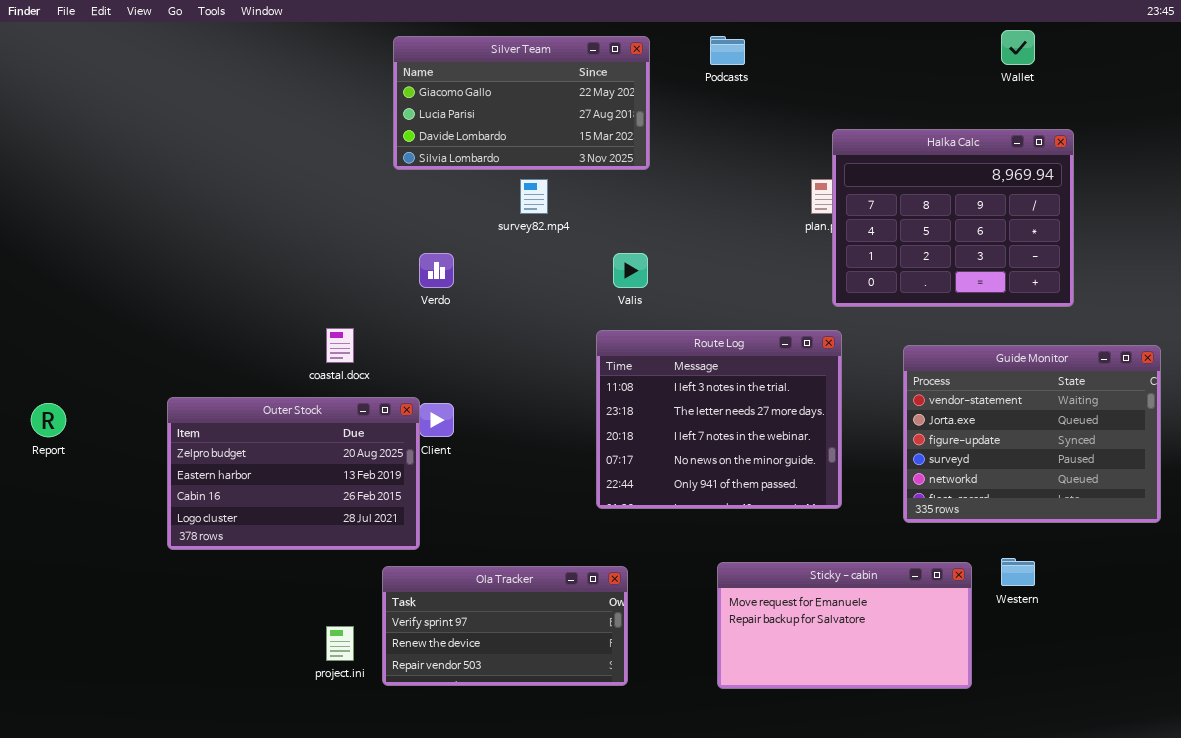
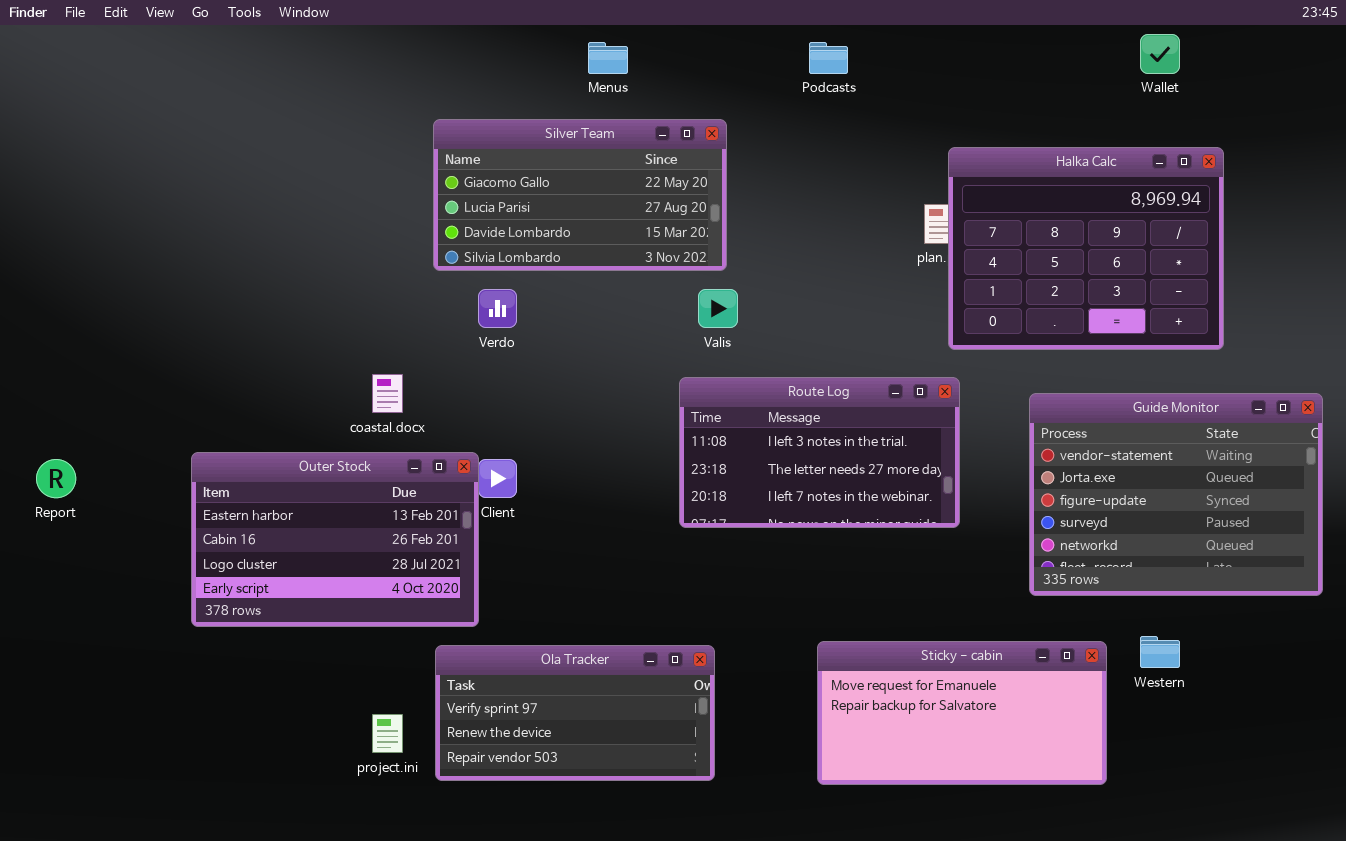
Silver Team: [393,36,650,170] -> [433,119,727,271], moved
Route Log: [596,330,842,509] -> [679,377,960,528], resized
Outer Stock: [167,397,420,550] -> [191,452,479,627], scrolled down 1 row

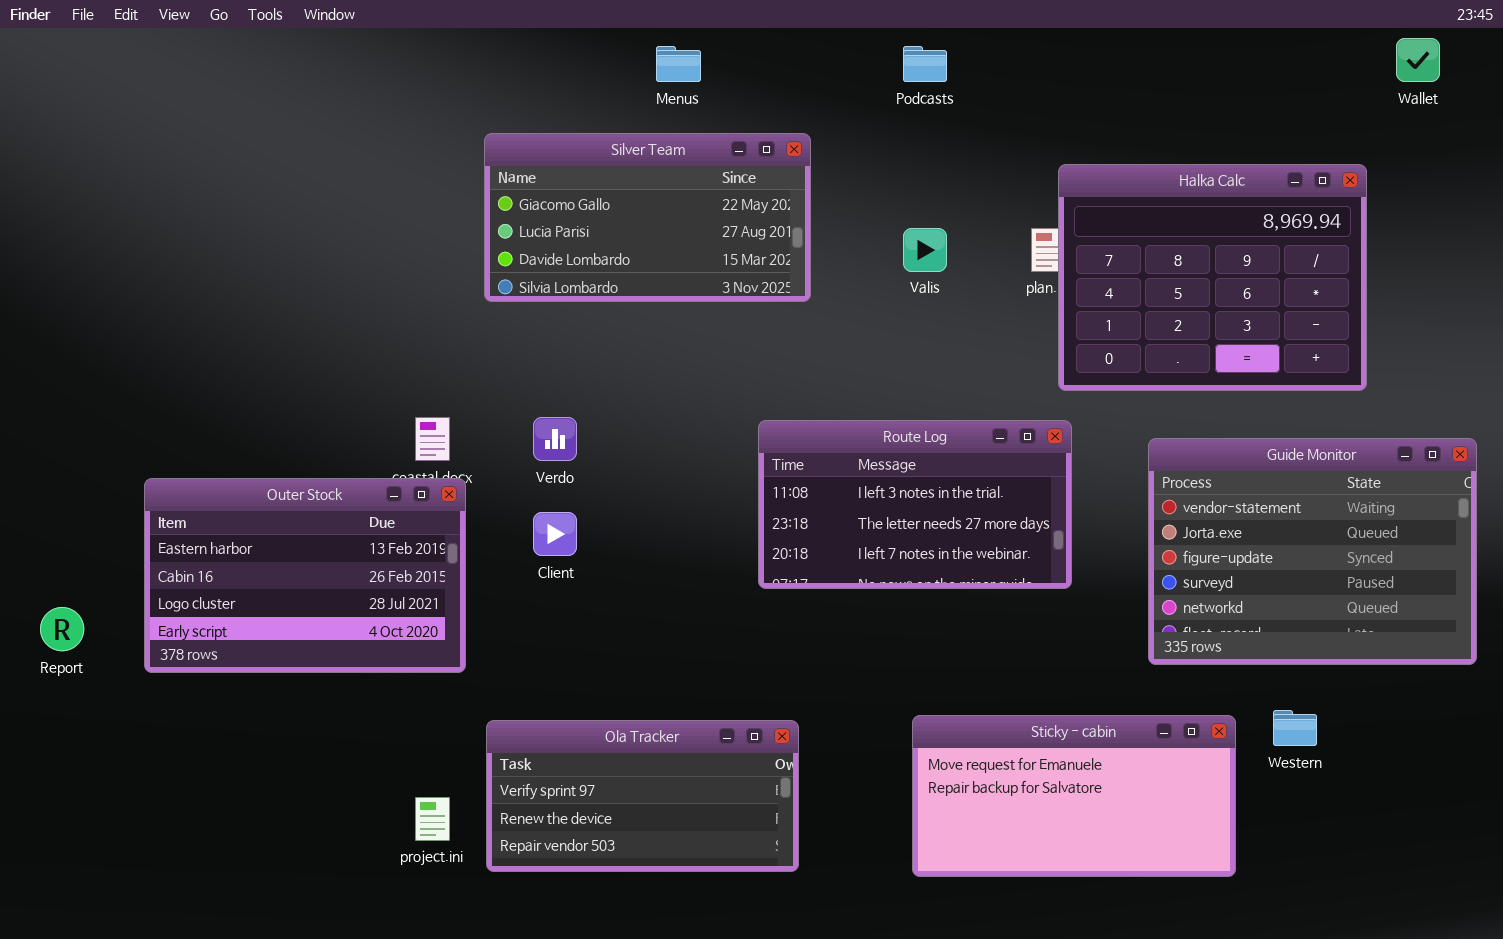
Wallet: [1140,34,1180,74] -> [1396,38,1440,82], moved
Verdo: [478,289,517,328] -> [533,417,577,461], moved
Valis: [698,289,738,328] -> [903,228,947,272], moved
Outer Stock: [191,452,479,627] -> [144,478,466,673], moved
Report: [36,459,76,498] -> [40,607,84,651], moved

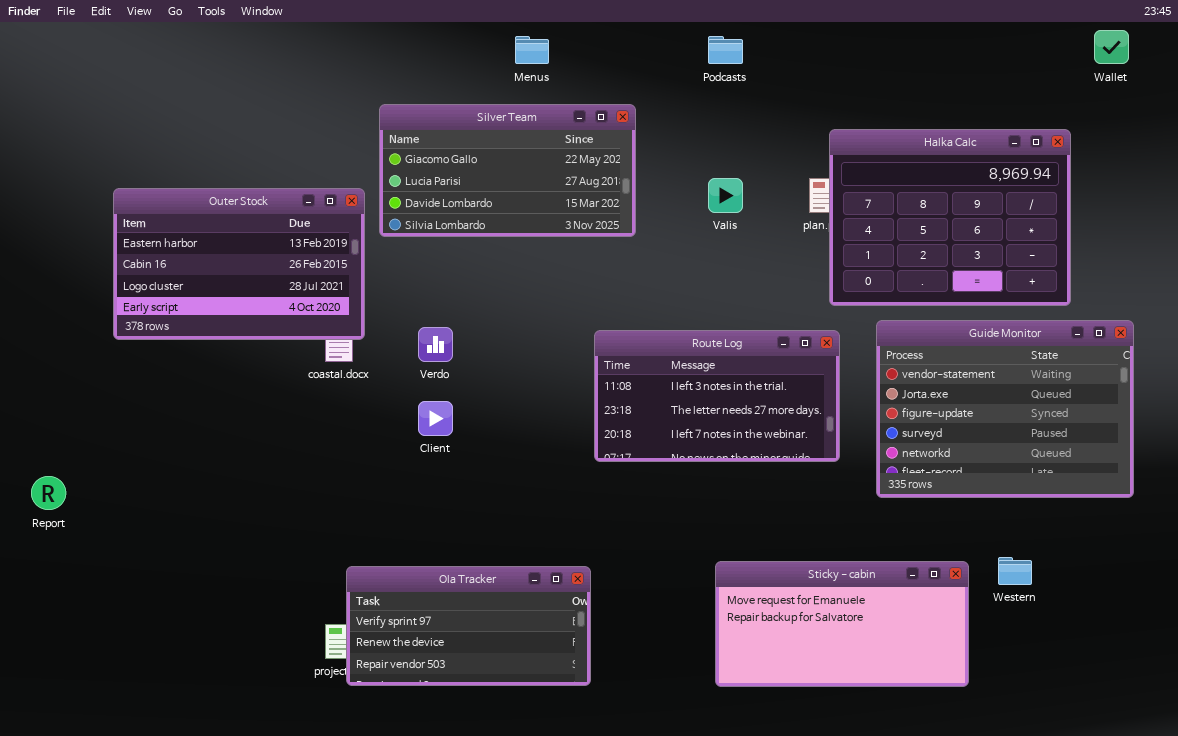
Guide Monitor: [1148,438,1477,665] -> [876,320,1134,498], moved
Outer Stock: [144,478,466,673] -> [113,188,365,340], moved
Ola Tracker: [486,720,799,872] -> [346,566,591,686], moved

